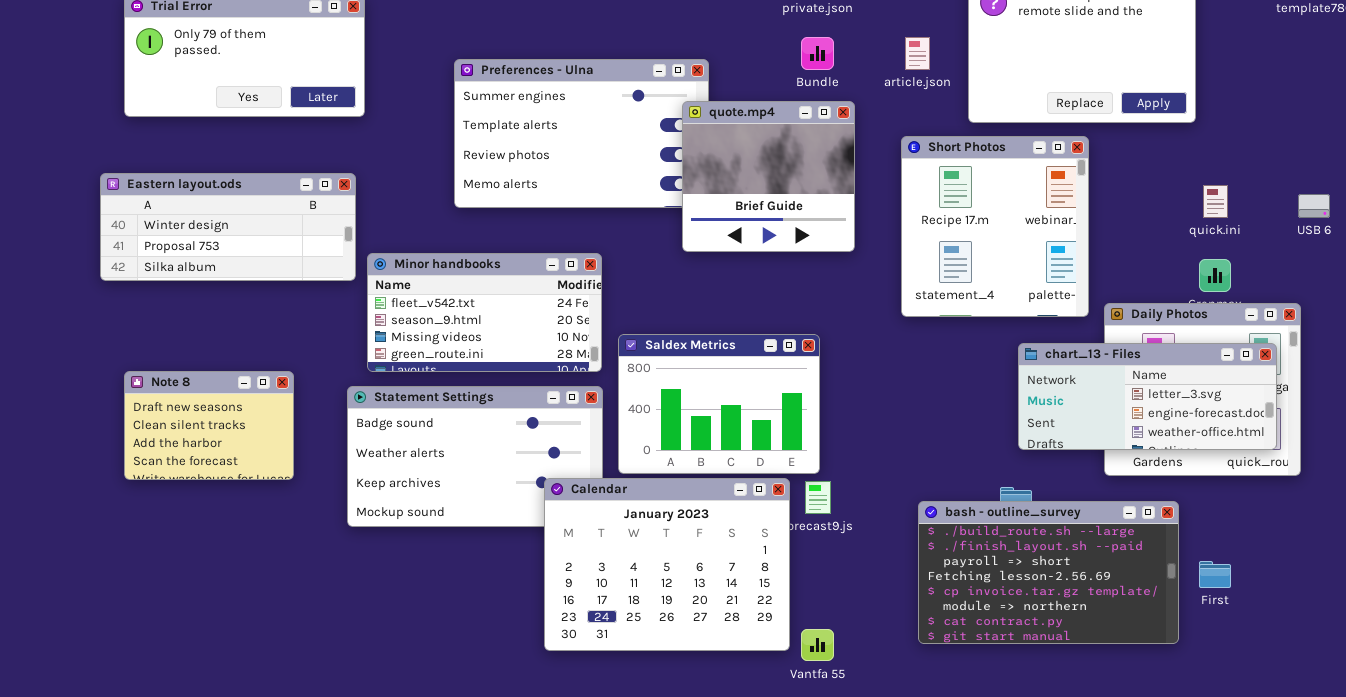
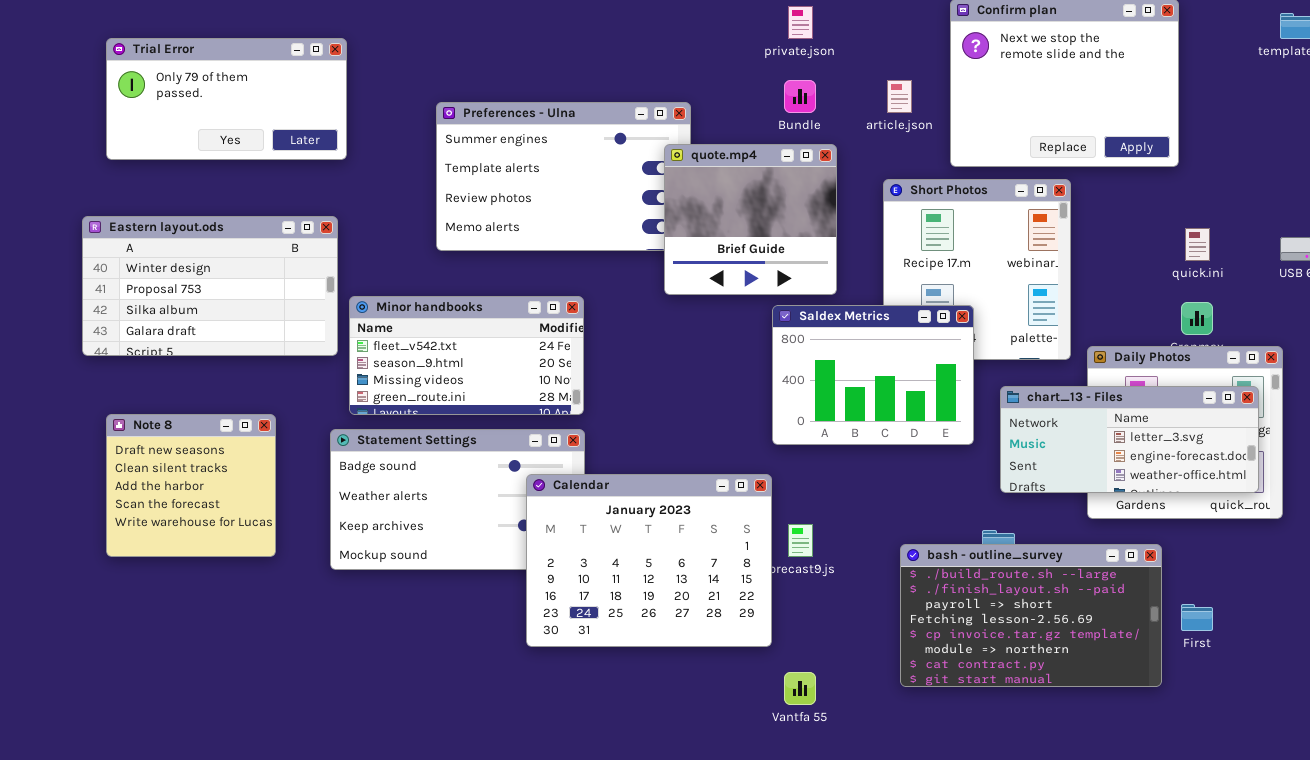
Eastern layout.ods: [100,173,356,281] -> [82,216,338,356], resized
Saldex Metrics: [618,334,820,474] -> [772,305,974,445], moved
Note 8: [124,371,294,480] -> [106,414,276,557], resized
Calendar: [544,478,790,651] -> [526,474,772,647], moved

